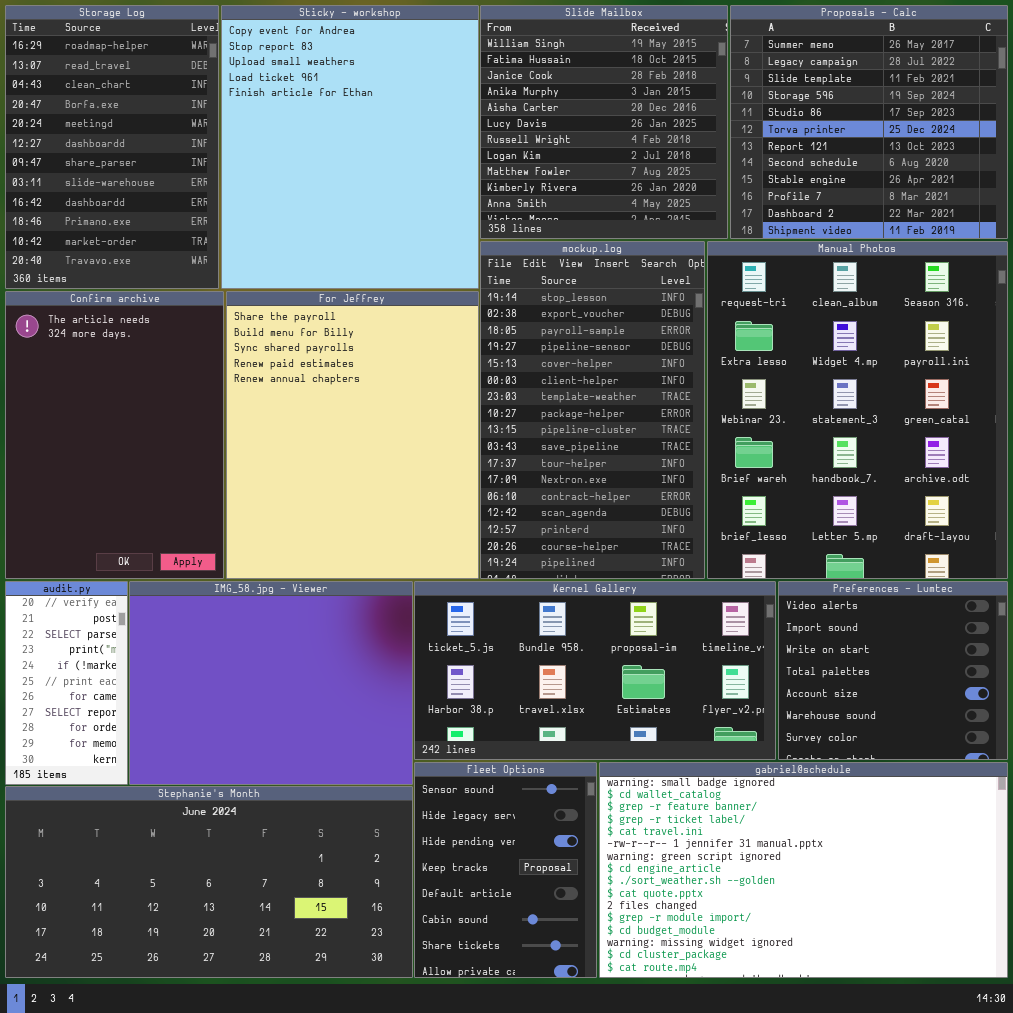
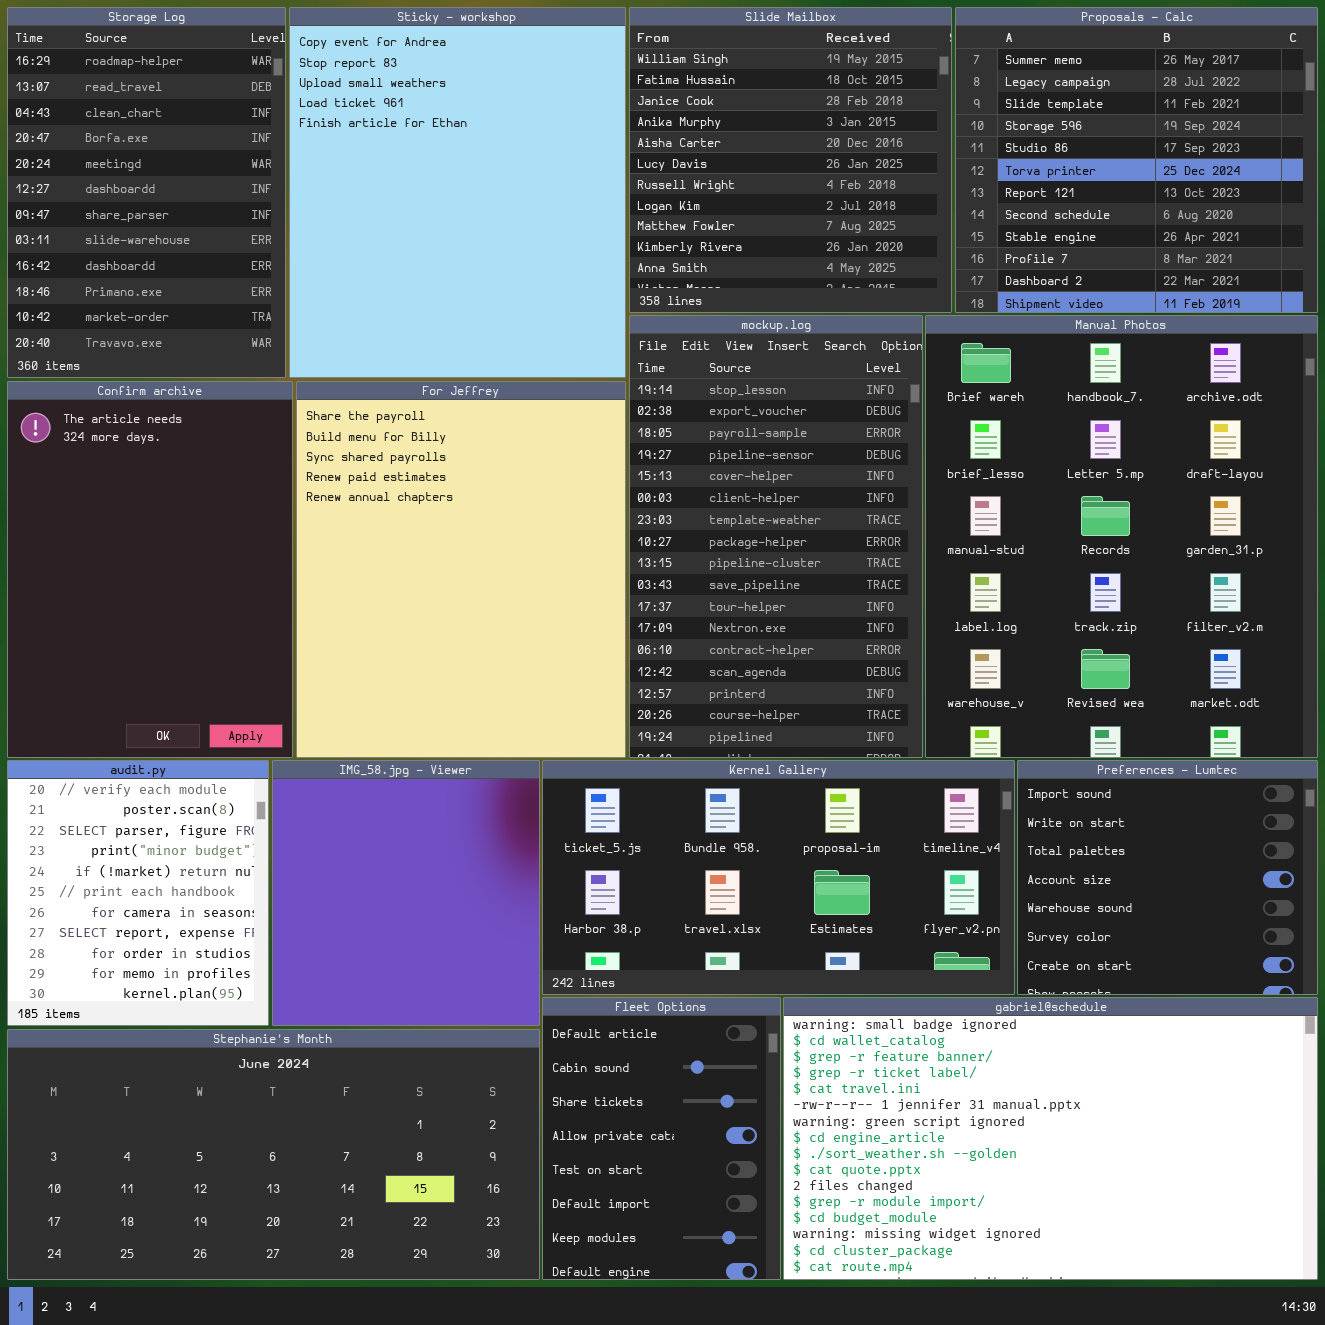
Manual Photos: [707,241,1008,579] -> [925,315,1318,758], scrolled down 3 rows
audit.py: [5,581,128,785] -> [7,760,269,1026], resized
IMG_58.jpg - Viewer: [129,581,413,785] -> [272,760,540,1026], resized
Preferences - Lumtec: [778,581,1008,760] -> [1017,760,1318,995], scrolled down 1 row
Fleet Options: [414,762,597,978] -> [542,997,781,1280], scrolled down 4 rows

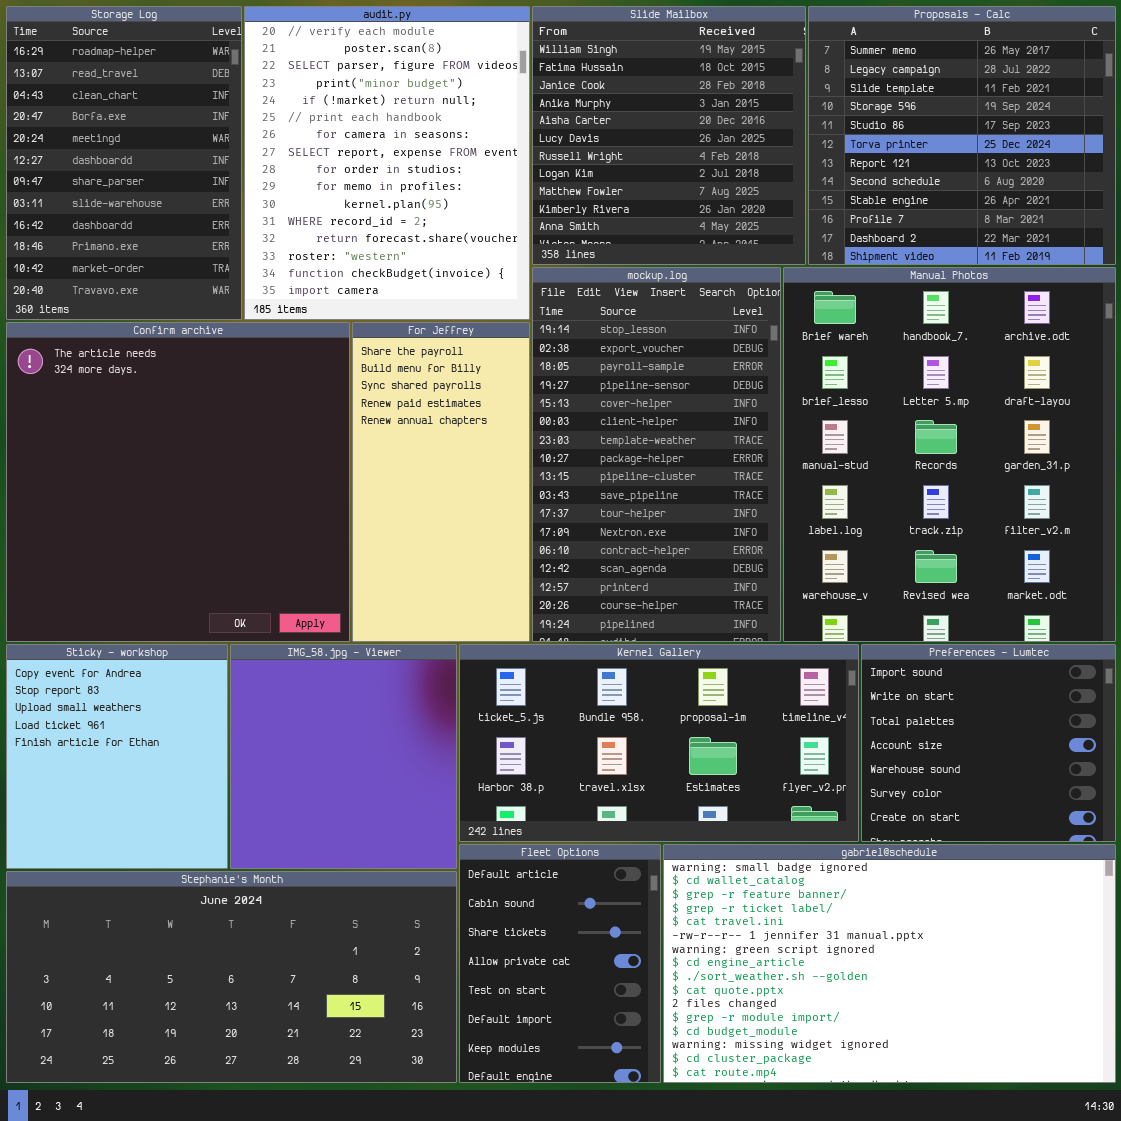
Sticky - workshop: [289,7,626,378] -> [6,644,228,869], moved, resized
Confirm archive: [7,381,293,758] -> [6,322,350,642], resized
For Jeffrey: [296,381,626,758] -> [352,322,530,642], resized
audit.py: [7,760,269,1026] -> [244,6,530,320], moved, resized

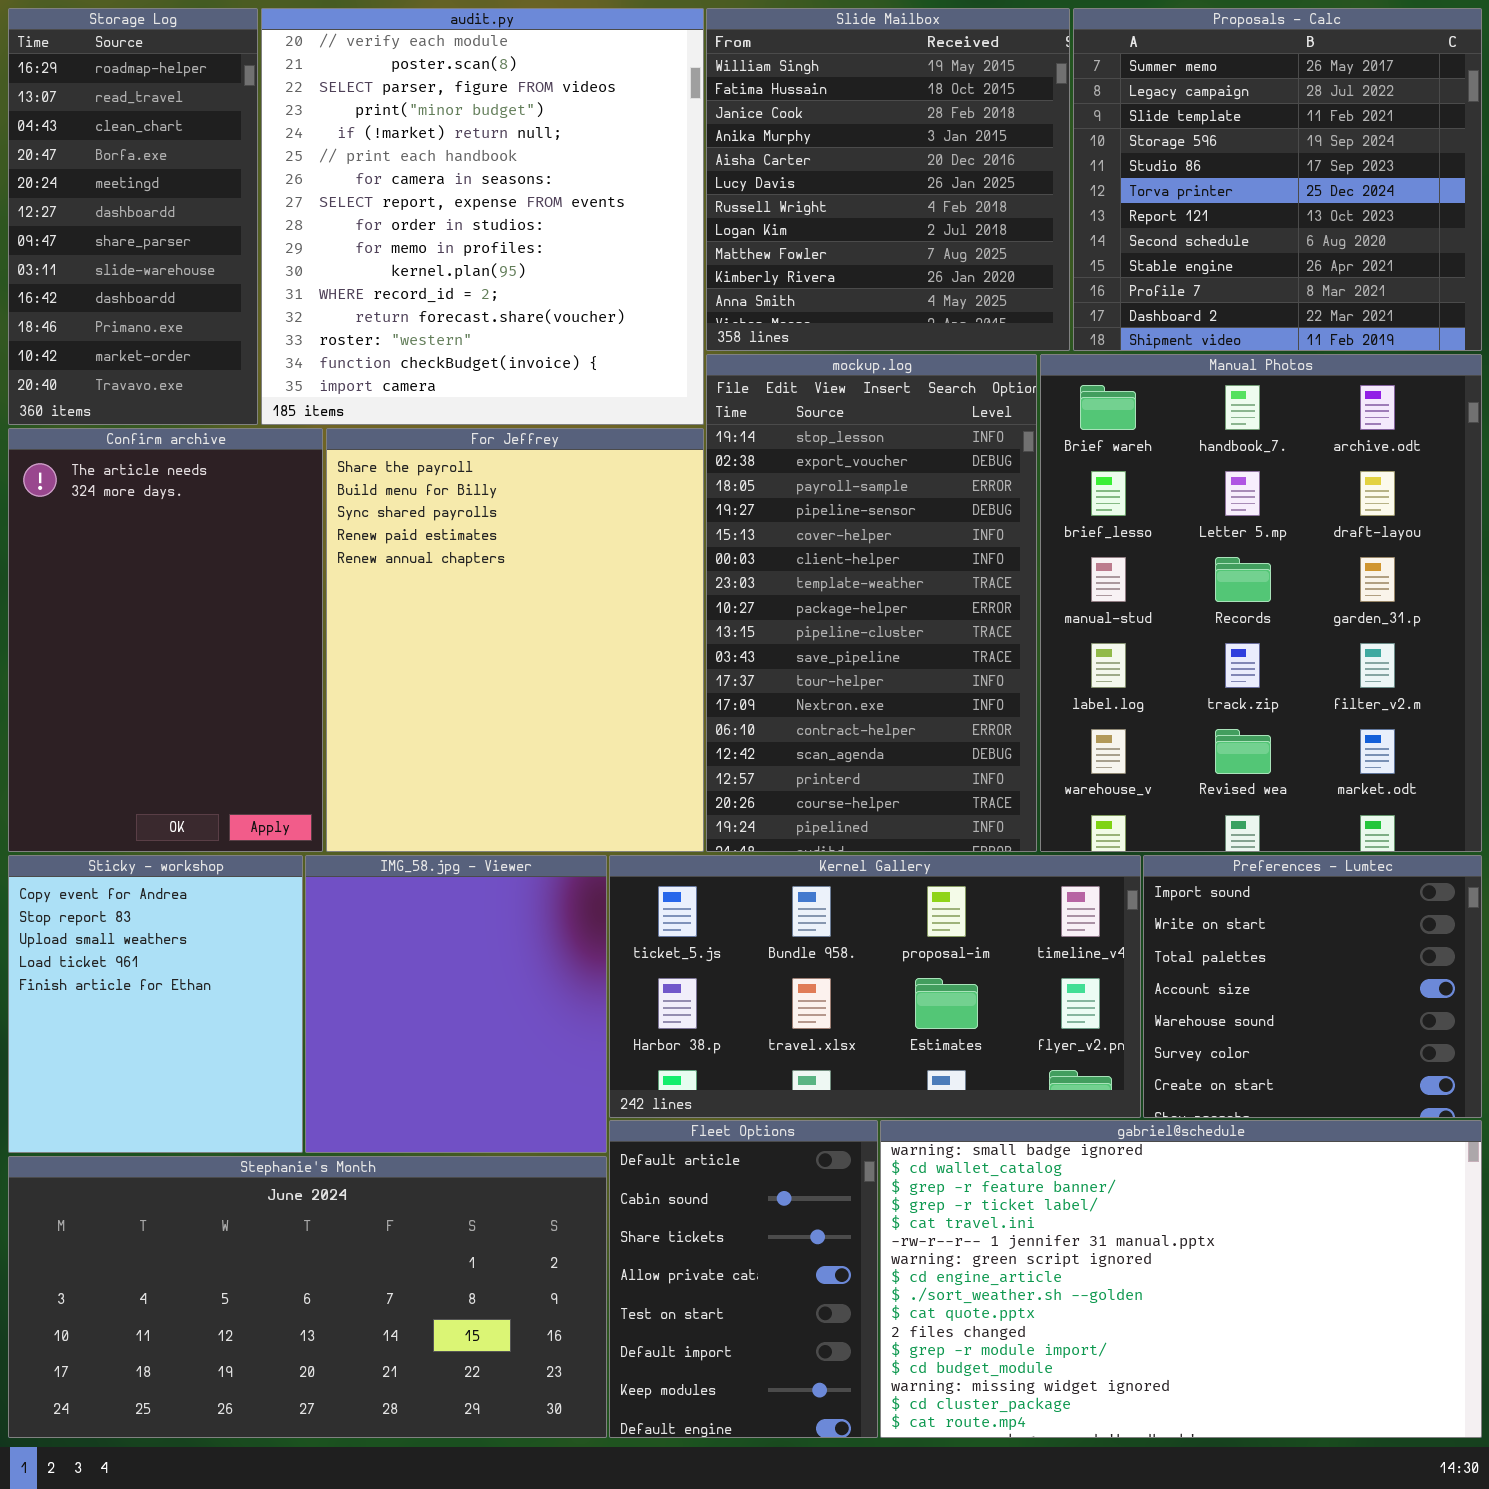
Storage Log: [6,6,242,320] -> [8,8,258,425], resized
audit.py: [244,6,530,320] -> [261,8,704,425], resized
Confirm archive: [6,322,350,642] -> [8,428,323,852], resized
For Jeffrey: [352,322,530,642] -> [326,428,704,852], resized

